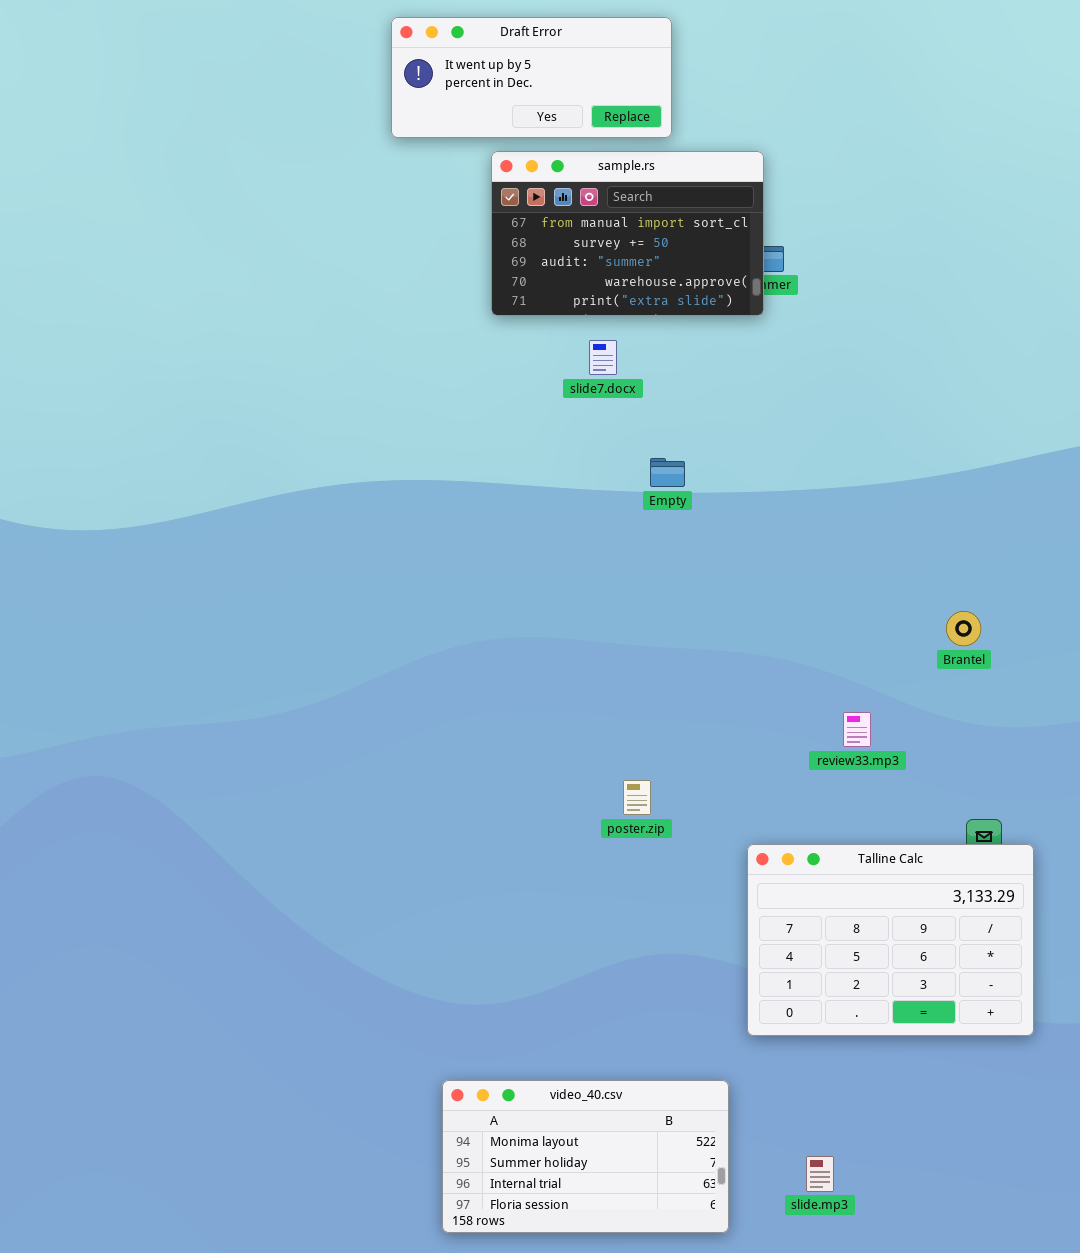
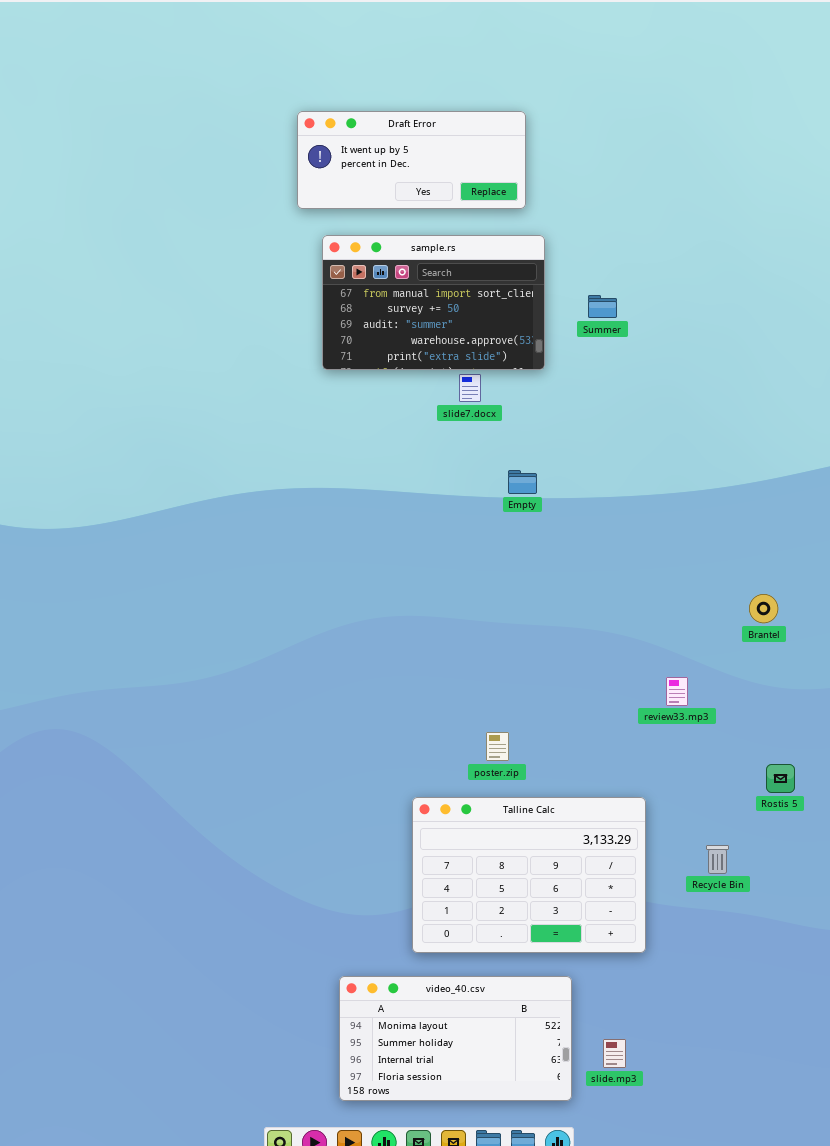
sample.rs: [491,151,764,316] -> [322,235,545,370], moved
Talline Calc: [747,844,1034,1036] -> [412,797,646,953], moved
slide.mp3: [806,1156,834,1192] -> [603,1039,626,1068], moved

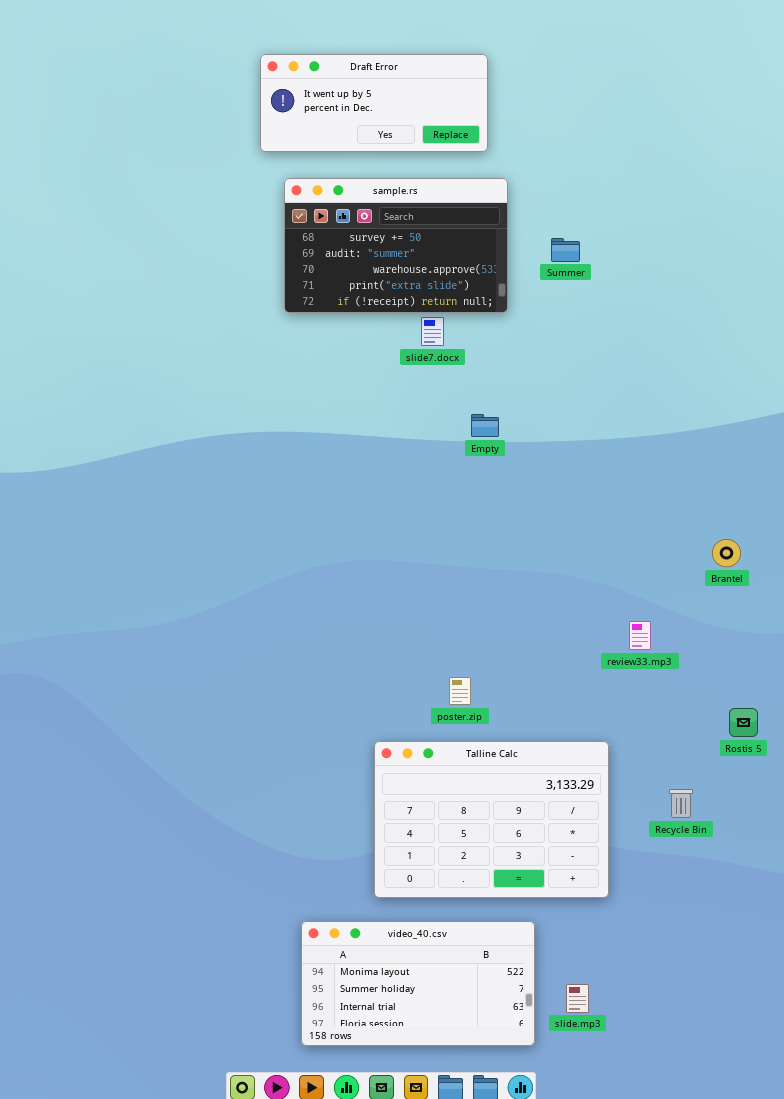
sample.rs: [322,235,545,370] -> [284,178,508,313], scrolled down 1 row

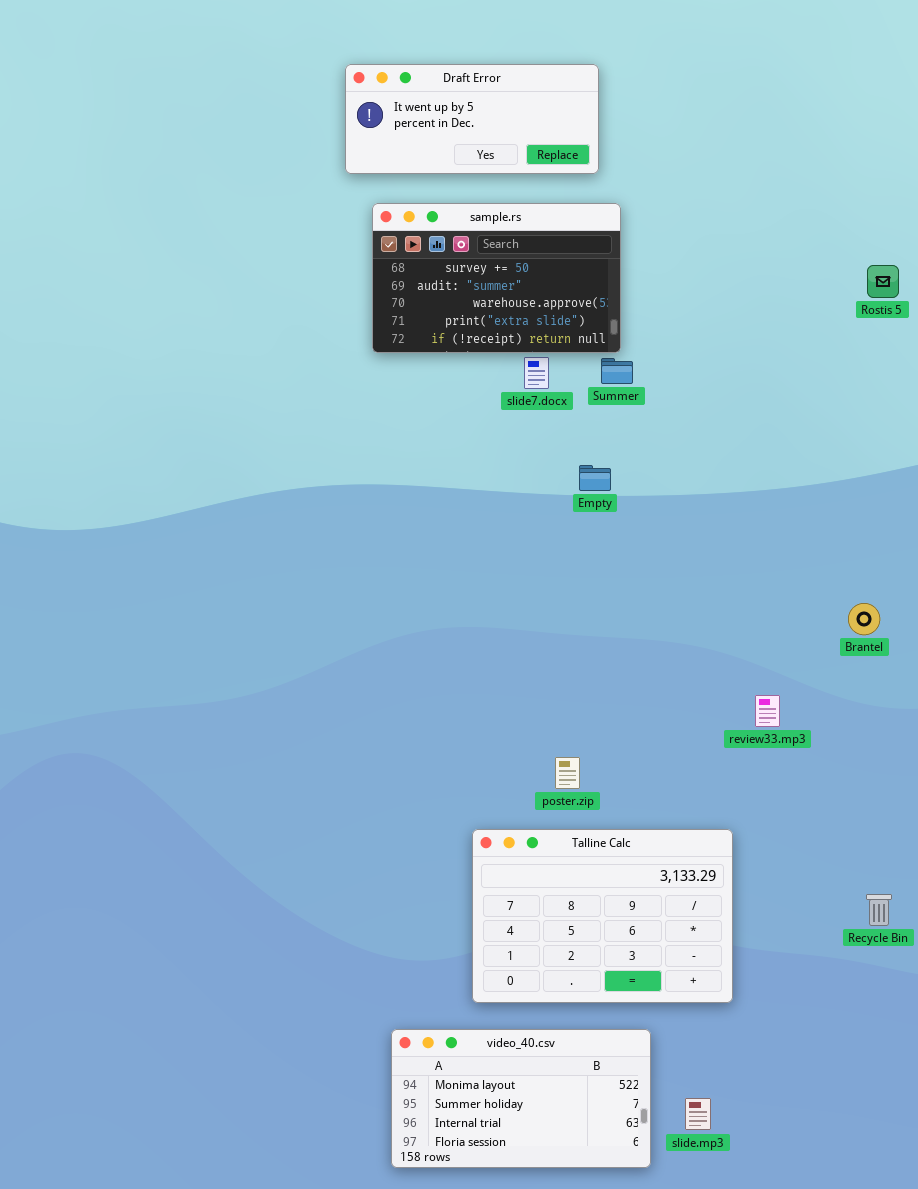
Summer: [551,238,580,262] -> [601,358,633,384], moved
Rostis 5: [729,708,758,737] -> [867,265,899,298], moved
Recycle Bin: [669,789,693,818] -> [866,894,892,926], moved

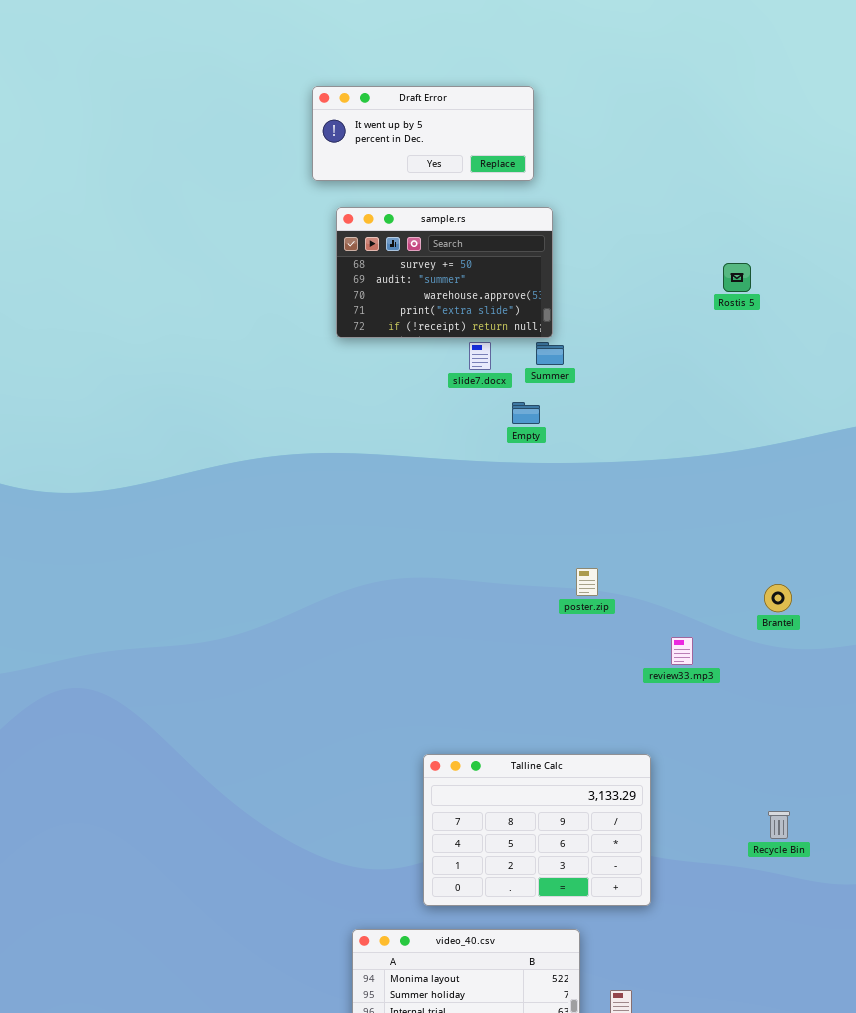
Rostis 5: [867,265,899,298] -> [723,263,751,292], moved
Empty: [579,465,611,491] -> [512,402,540,424], moved
Brantel: [848,603,880,635] -> [764,584,792,612], moved
poster.zip: [555,757,580,789] -> [576,568,598,596], moved

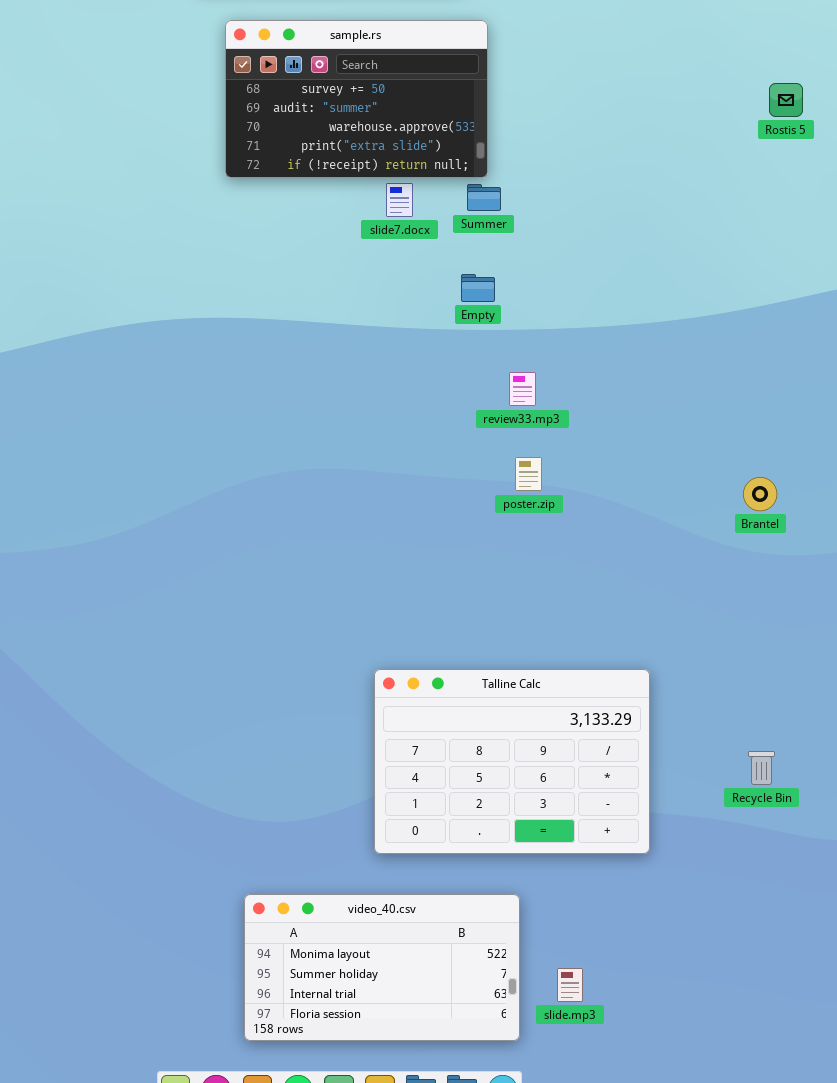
Rostis 5: [723,263,751,292] -> [769,83,803,117], moved
Empty: [512,402,540,424] -> [461,274,495,302], moved
review33.mp3: [671,637,693,665] -> [509,372,536,406], moved
Talline Calc: [423,754,651,906] -> [374,669,650,854], moved

